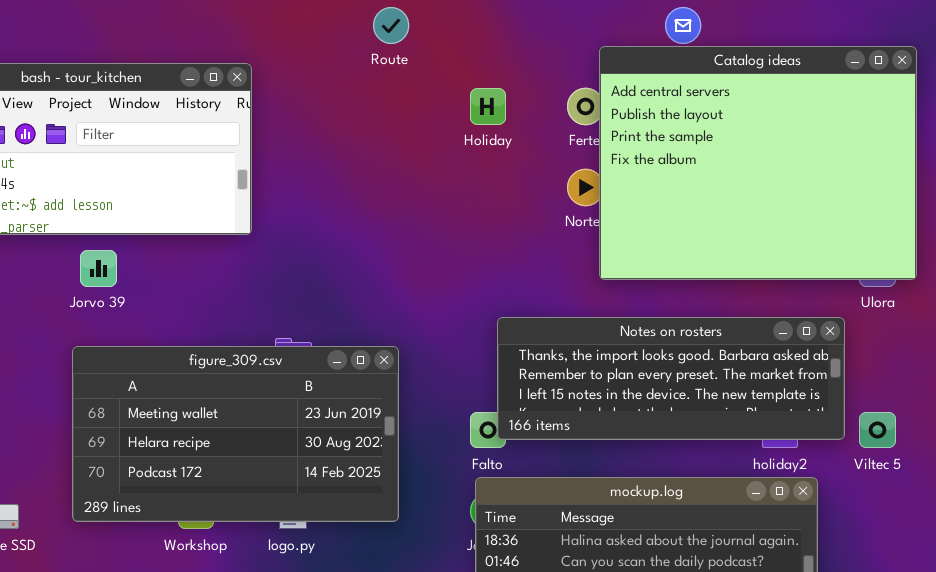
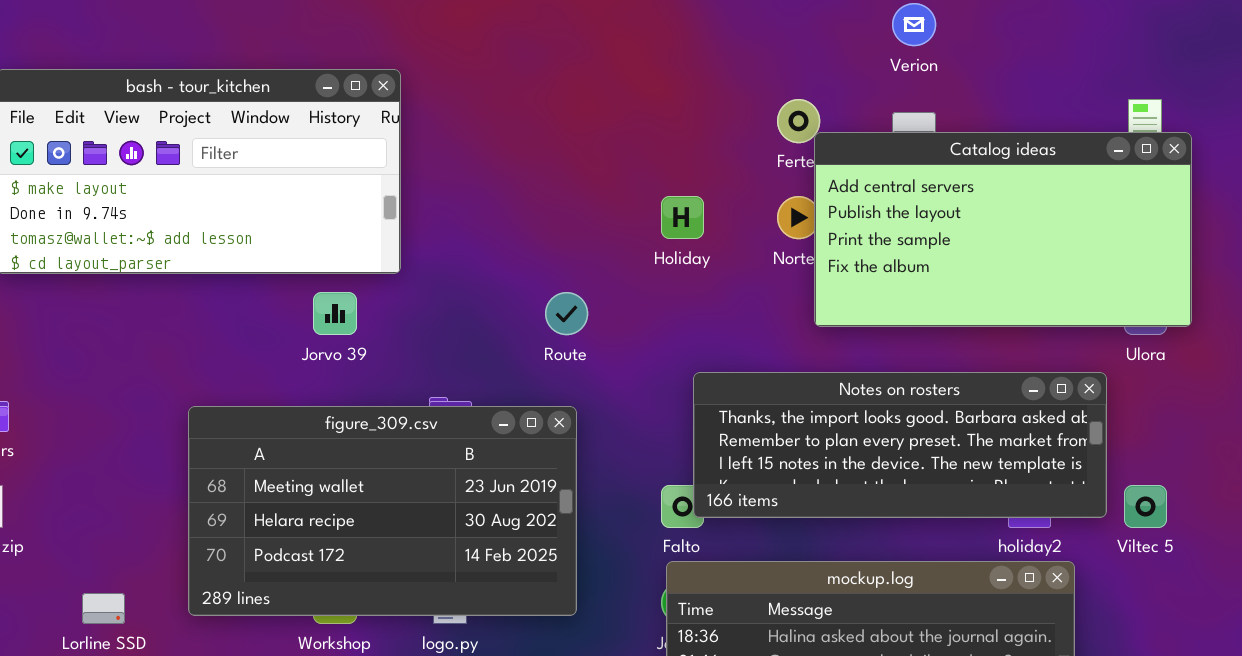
Route: [373,7,409,44] -> [545,292,588,335], moved
Catalog ideas: [599,46,917,280] -> [814,132,1192,327], resized
Holiday: [470,88,506,125] -> [661,196,704,239], moved
Jorvo 39: [80,250,117,287] -> [313,292,357,335], moved

